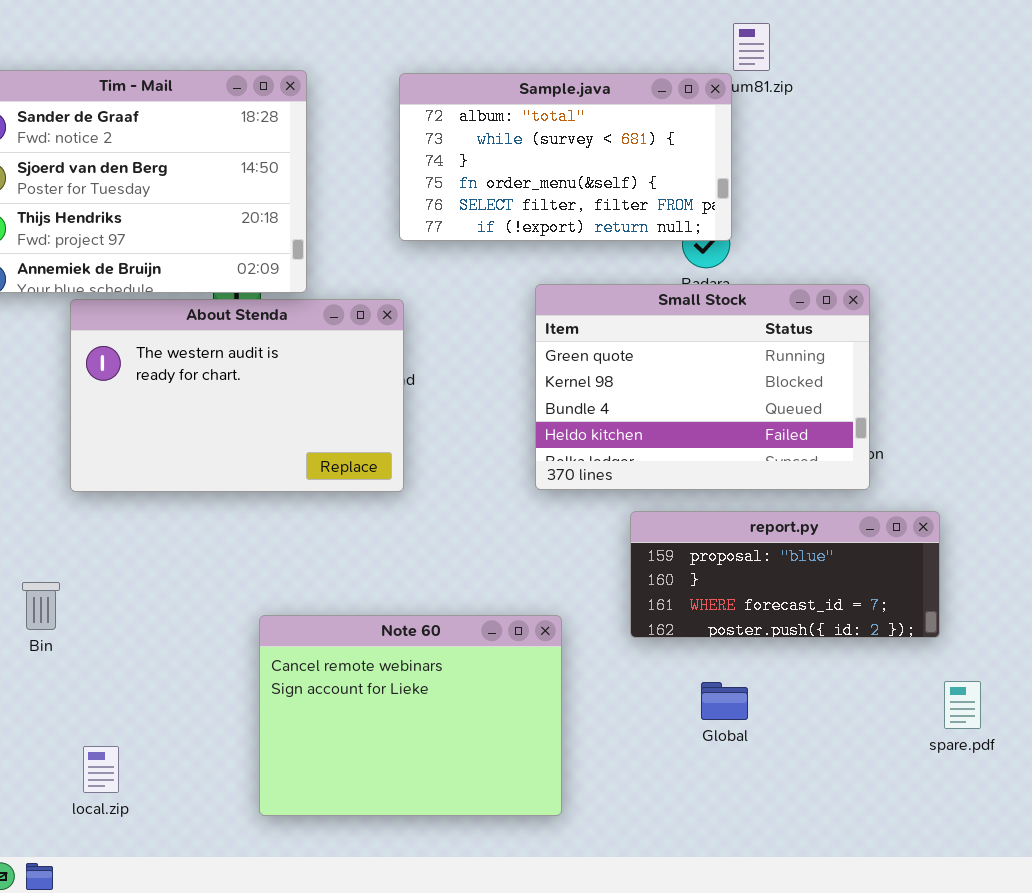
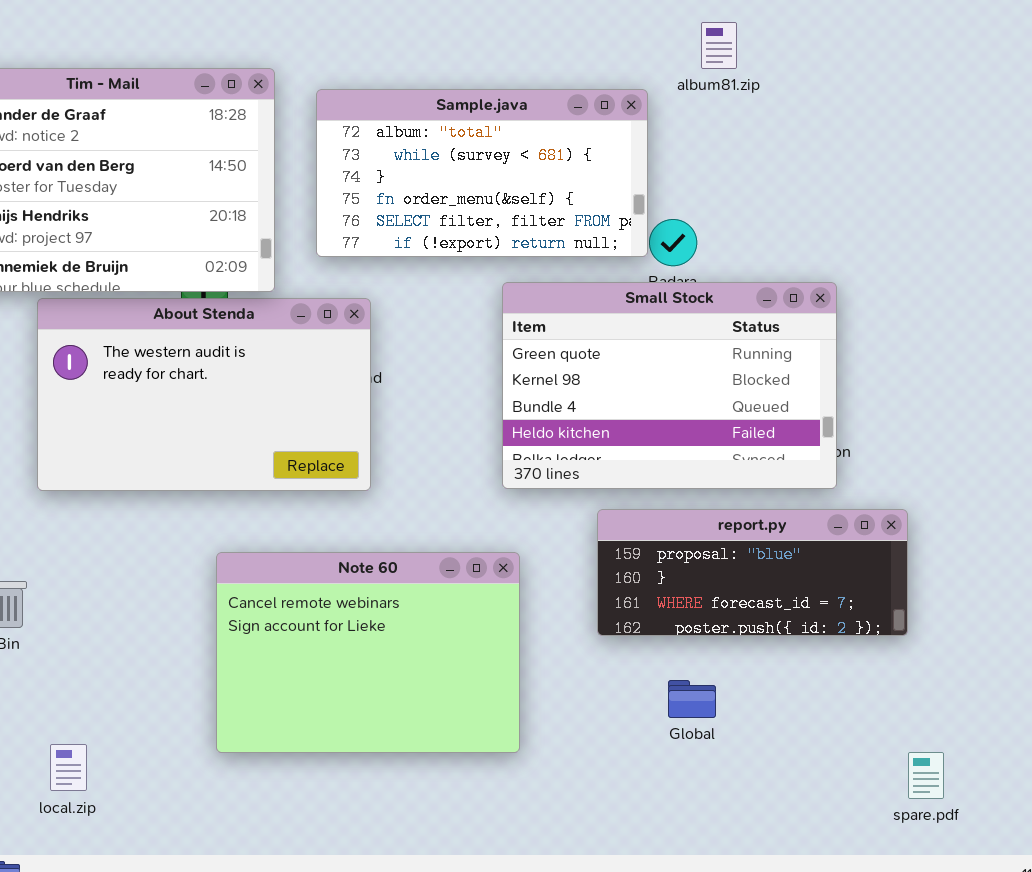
Sample.java: [399,73,732,241] -> [316,89,648,257], moved
Note 60: [259,615,562,816] -> [216,552,520,753], moved
spare.pdf: [944,681,981,729] -> [908,752,944,799], moved

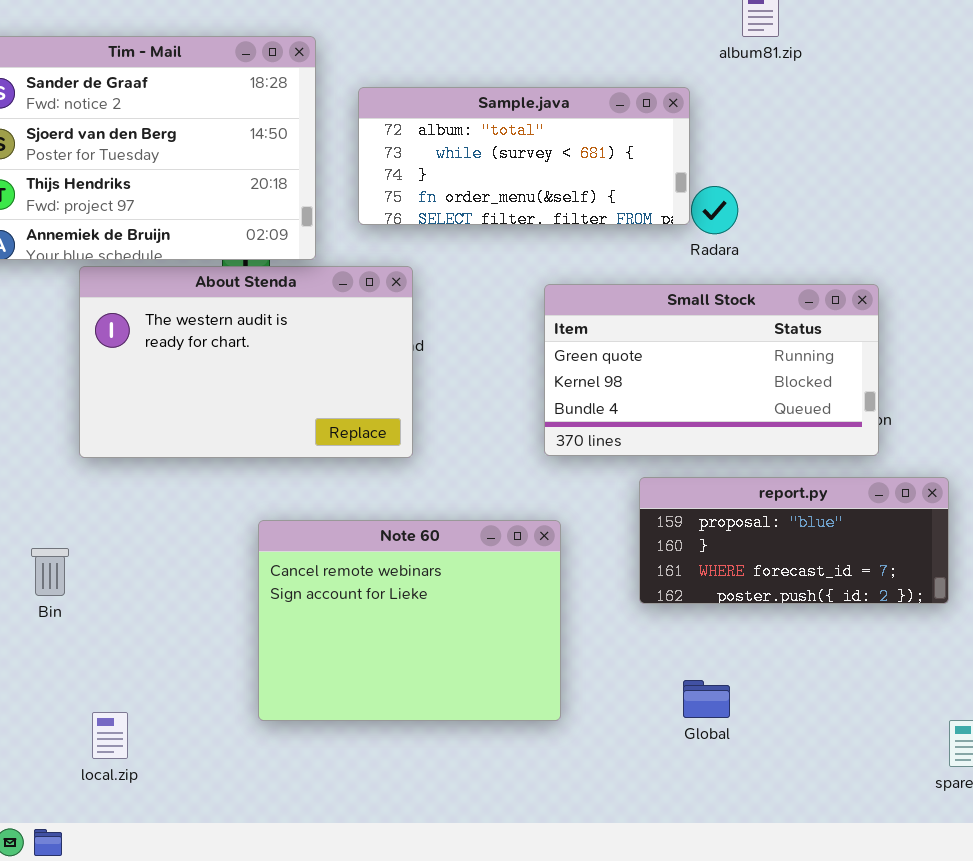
Sample.java: [316,89,648,257] -> [358,87,690,225], resized
Small Stock: [502,282,837,489] -> [544,284,879,456], resized
Global: [668,680,716,718] -> [683,680,730,718], moved

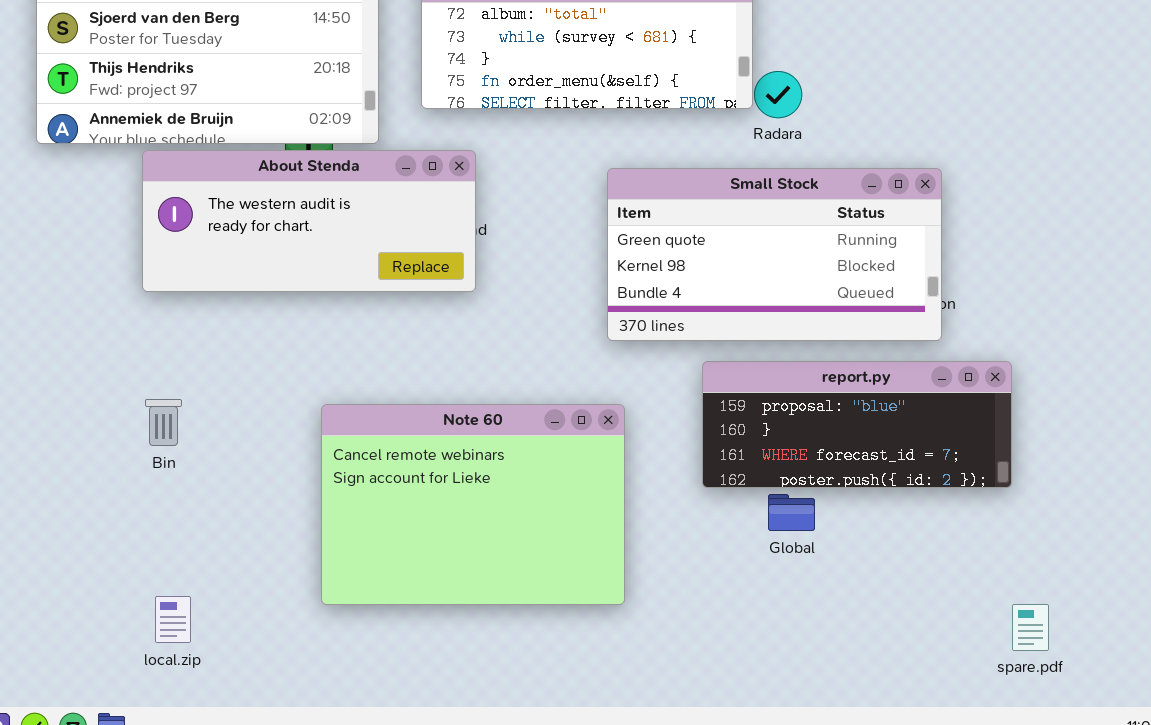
About Stenda: [79,266,413,458] -> [142,150,476,292], resized
Bin: [31,548,69,596] -> [145,399,182,446], moved
Global: [683,680,730,718] -> [768,494,815,531], moved

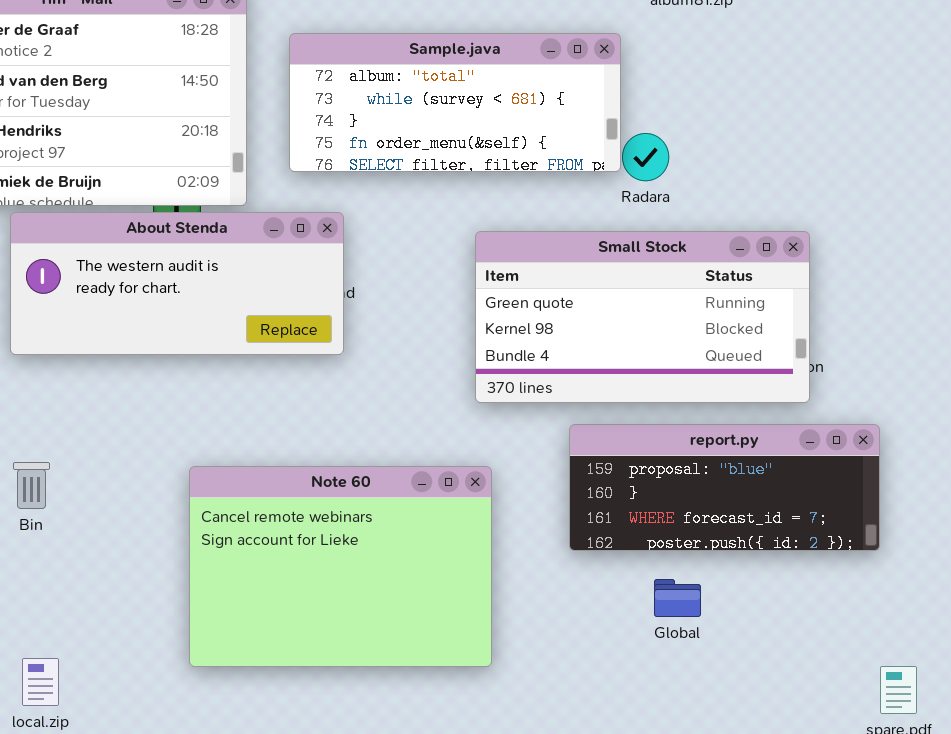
Global: [768,494,815,531] -> [654,579,701,617], moved

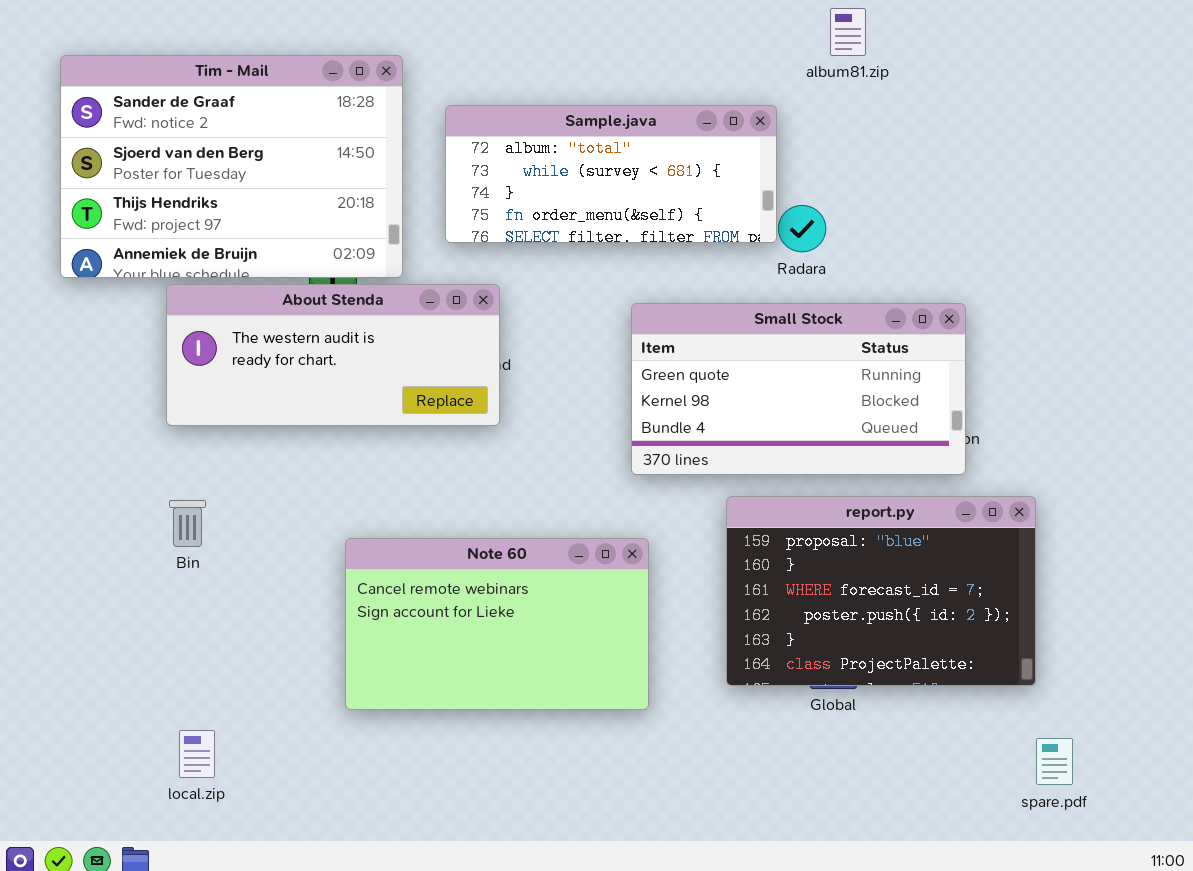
report.py: [569,424,880,551] -> [726,496,1036,686], resized
Bin: [13,462,50,509] -> [169,500,206,547], moved
Note 60: [189,466,492,667] -> [345,538,649,710], resized

